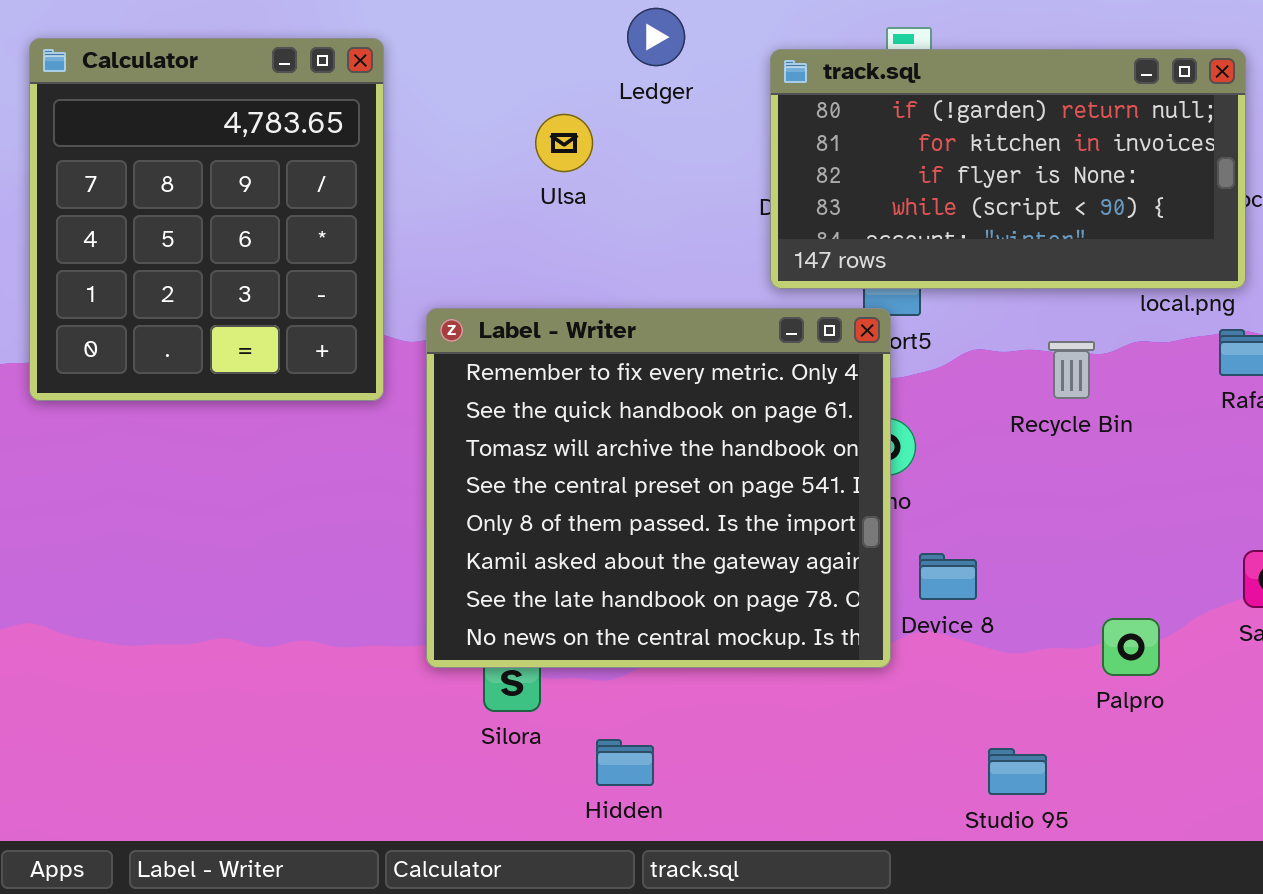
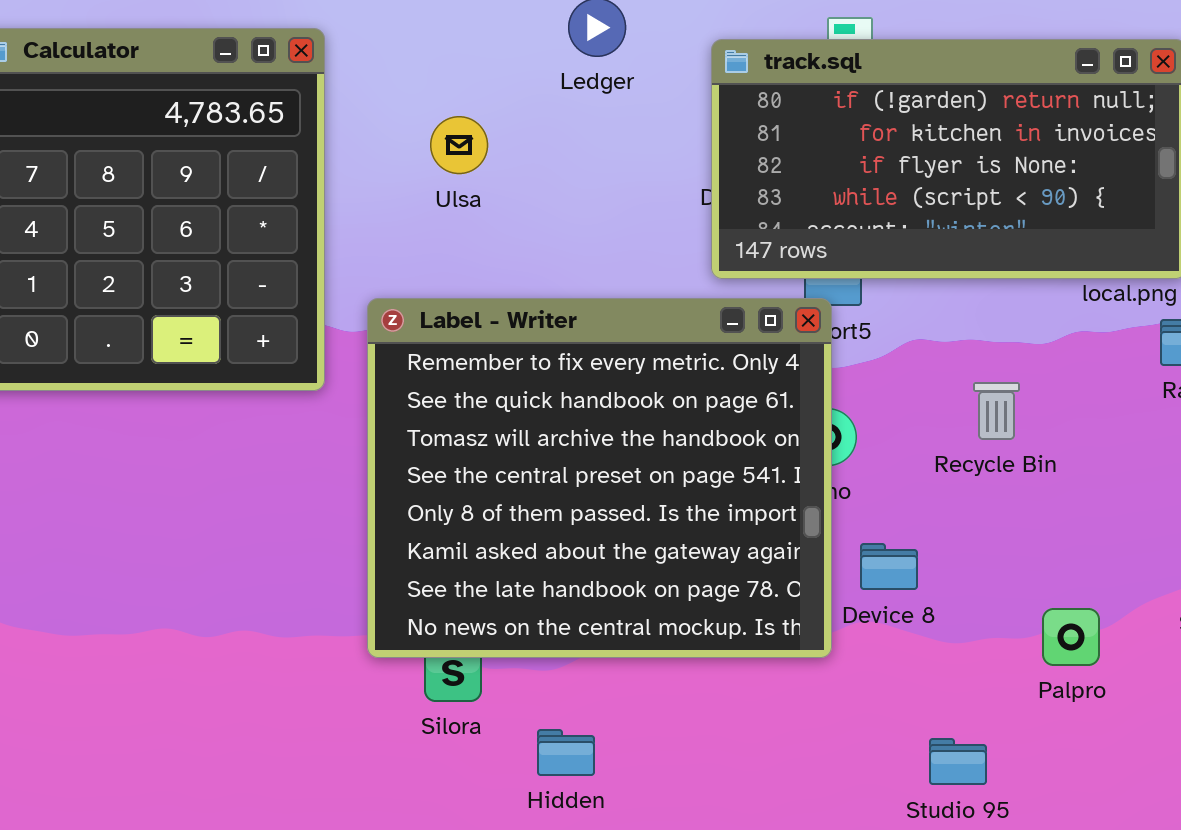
Ulsa: [535,114,593,172] -> [430,116,488,174], moved
Recycle Bin: [1048,341,1095,399] -> [973,382,1020,440], moved

